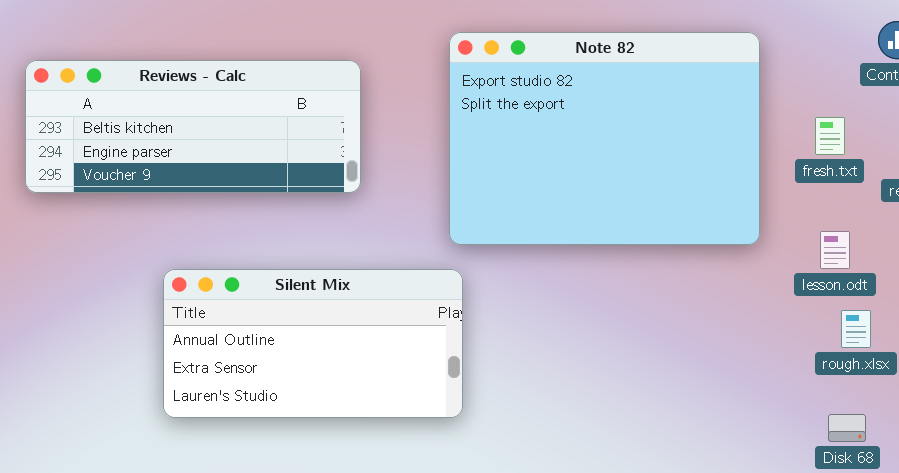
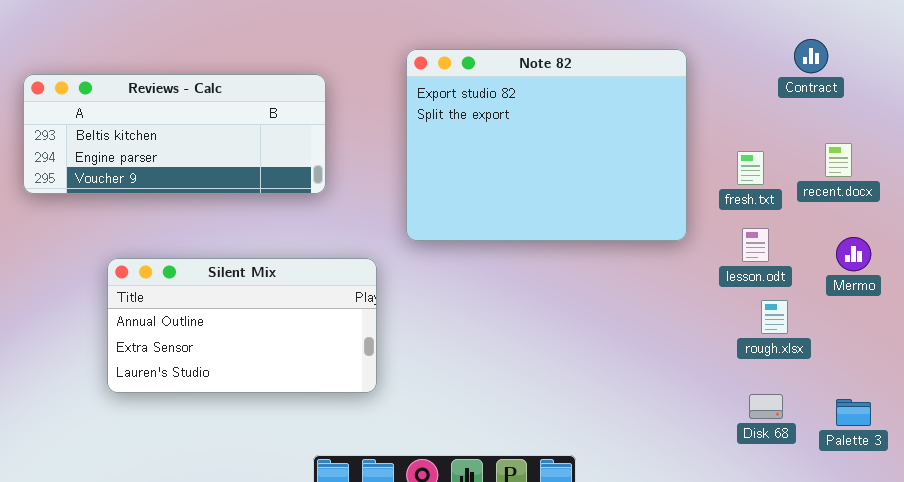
fresh.txt: [815,117,845,155] -> [737,151,764,185], moved
Silent Mix: [163,269,463,418] -> [107,258,377,393], moved

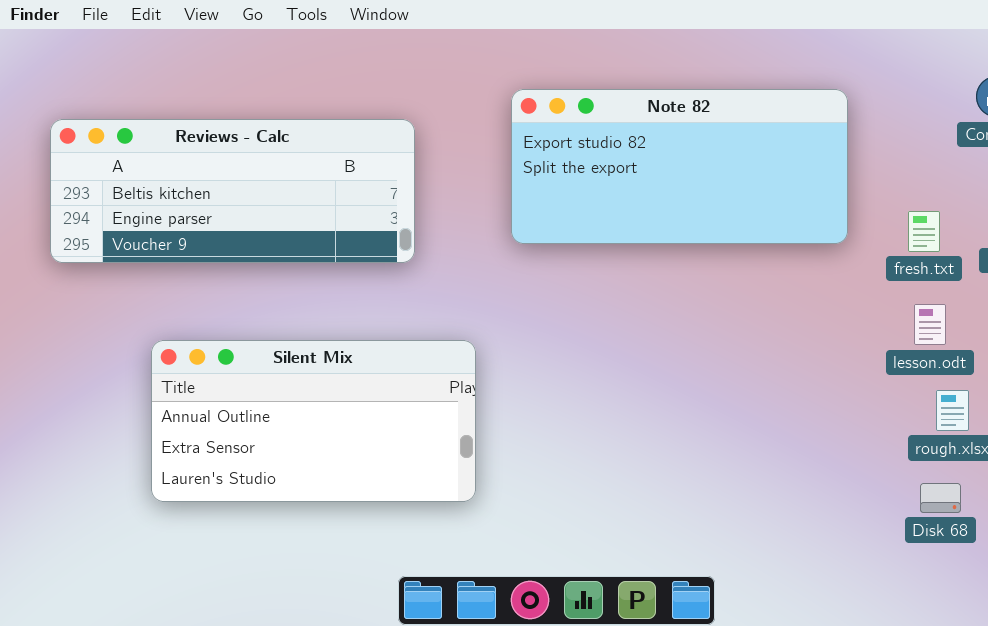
Note 82: [406,49,687,241] -> [511,89,848,244], resized
Disk 68: [749,394,783,419] -> [920,483,961,513], moved

